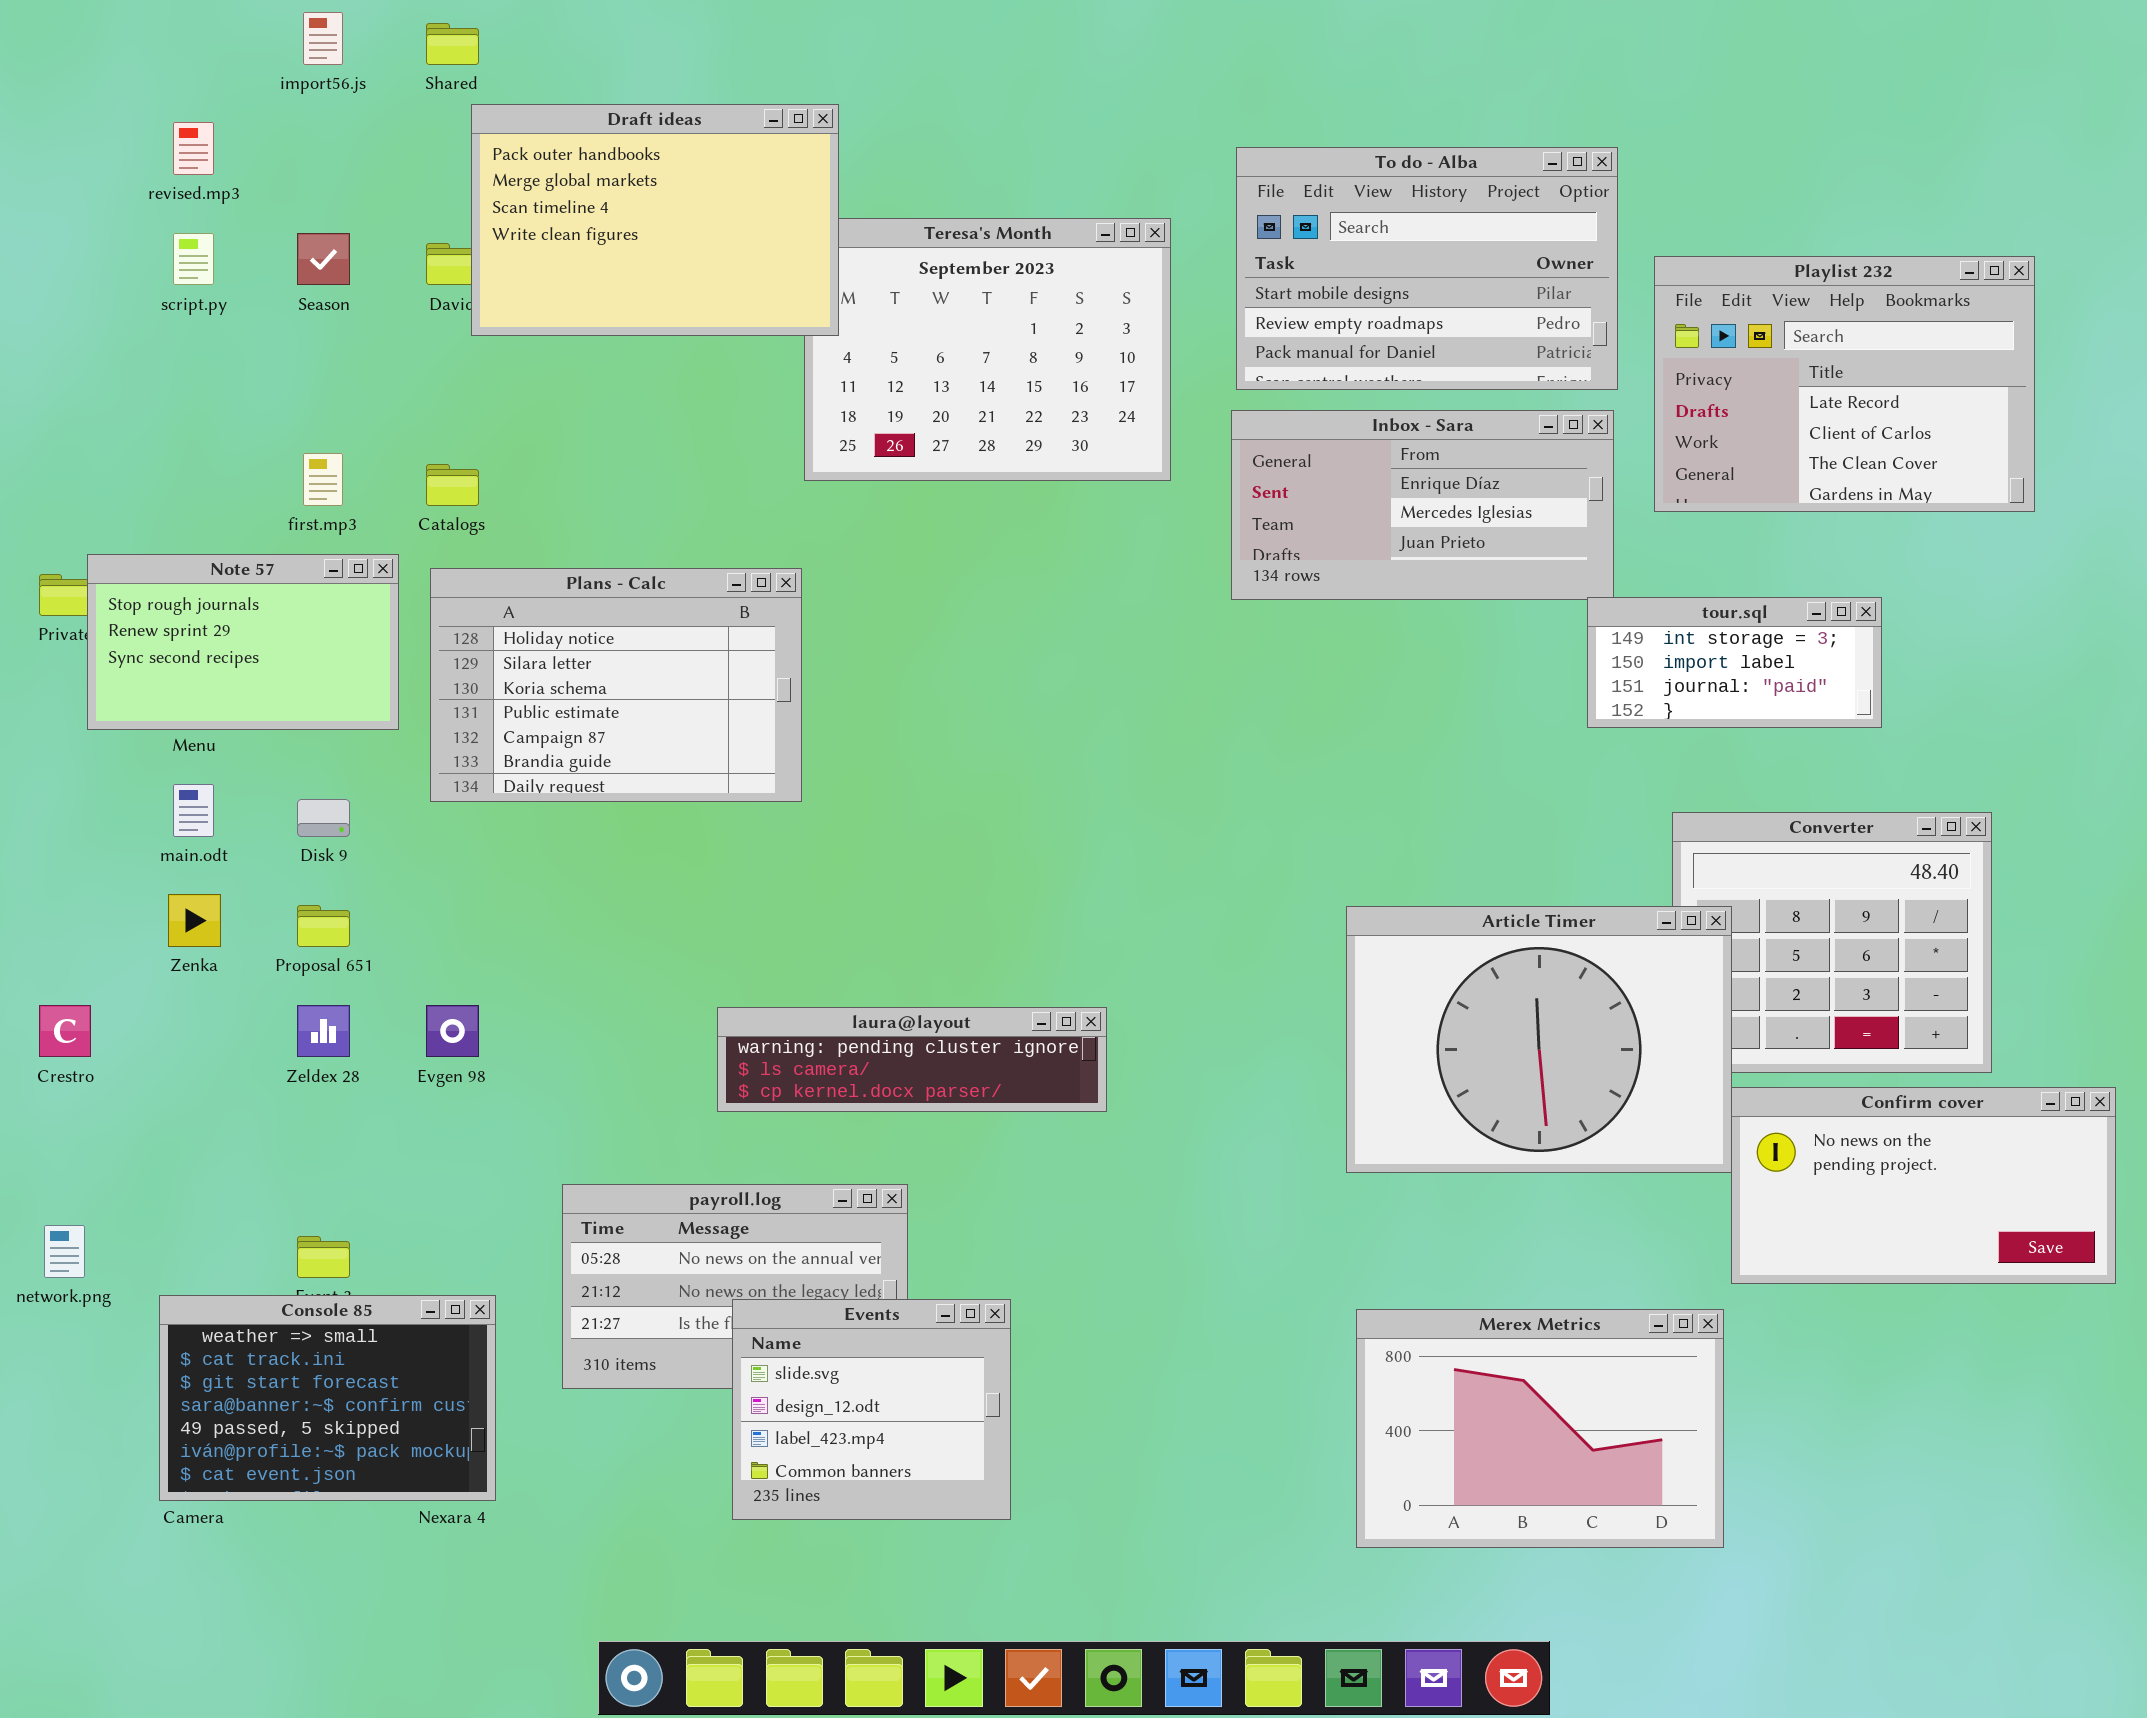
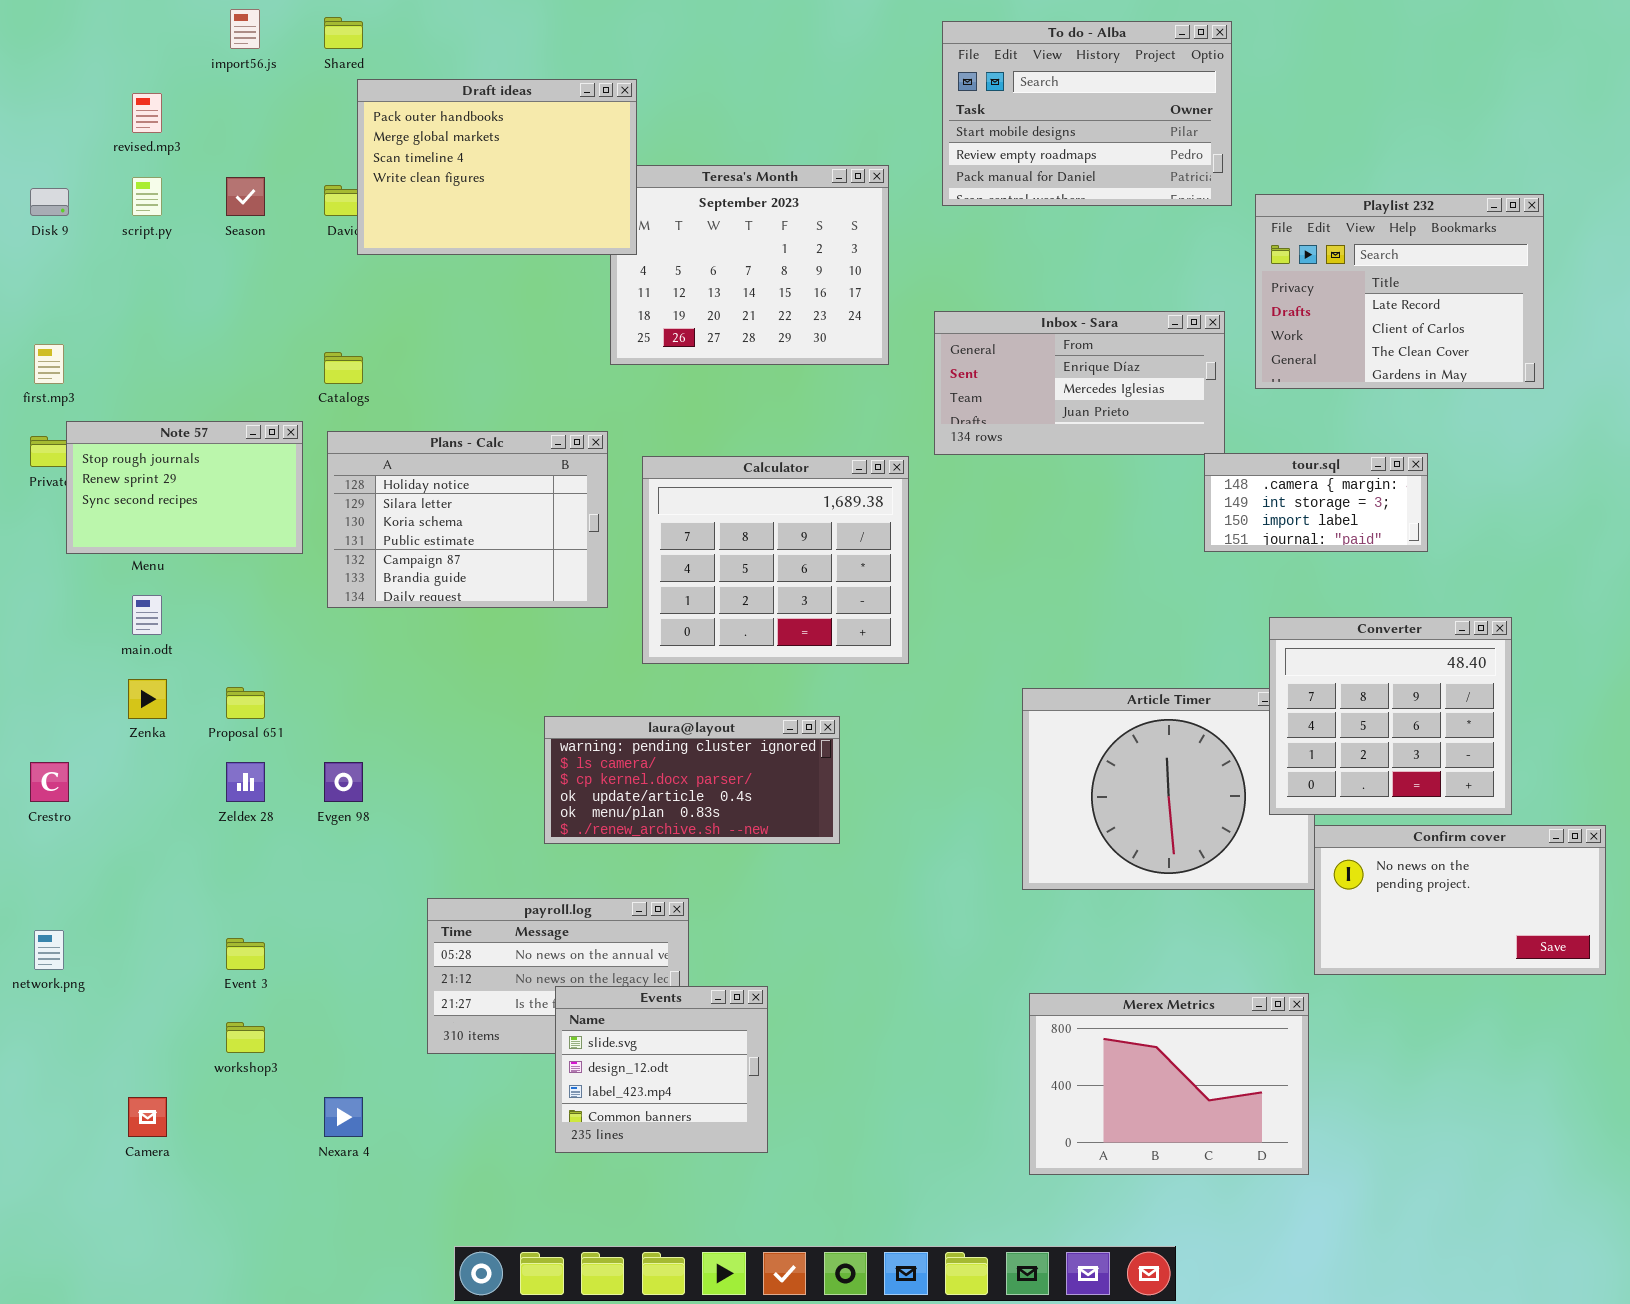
To do - Alba: [1236,147,1618,390] -> [942,21,1232,206], moved
first.mp3: [303,453,343,506] -> [34,344,64,384], moved
tour.sql: [1587,597,1882,728] -> [1204,453,1428,552], scrolled up 1 row
Calculator: none -> [642,456,909,664], opened
Disk 9: [297,799,350,837] -> [30,188,69,216], moved
Converter: [1672,812,1992,1073] -> [1269,617,1512,815], raised
laura@layout: [717,1007,1107,1112] -> [544,716,840,844], resized
Console 85: [159,1295,496,1501] -> none, closed

